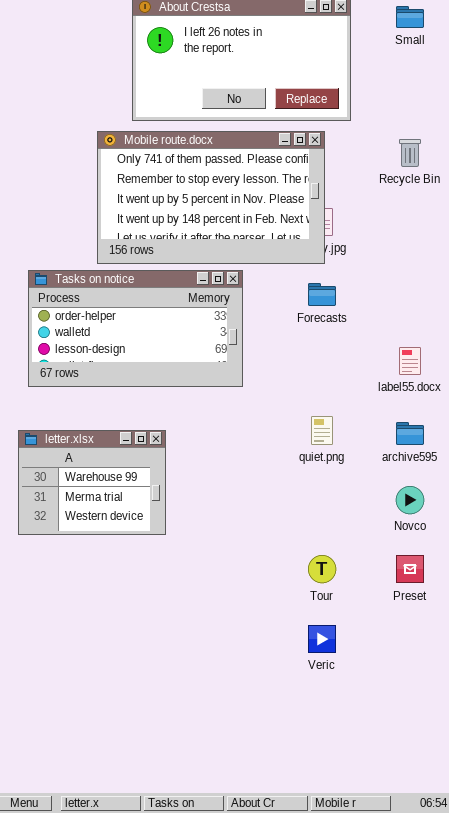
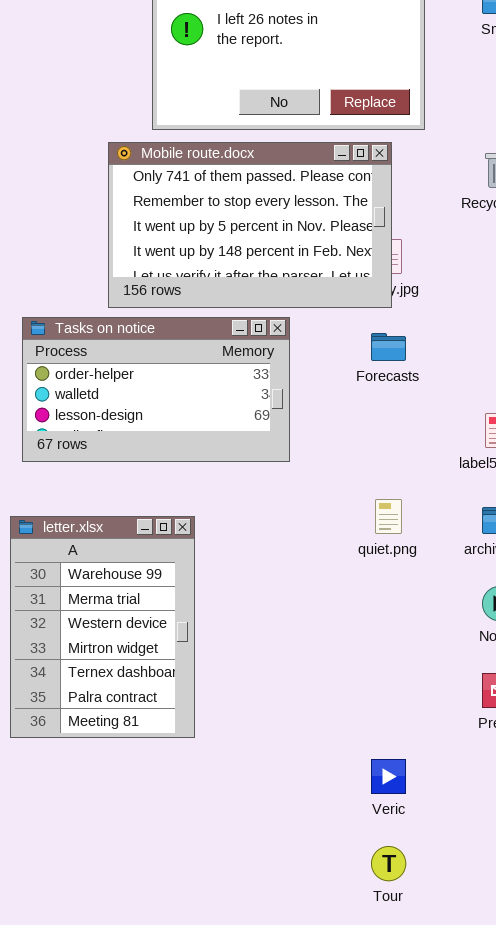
letter.xlsx: [18,430,166,535] -> [10,516,195,738], resized
Tour: [308,555,336,583] -> [371,846,406,881], moved

